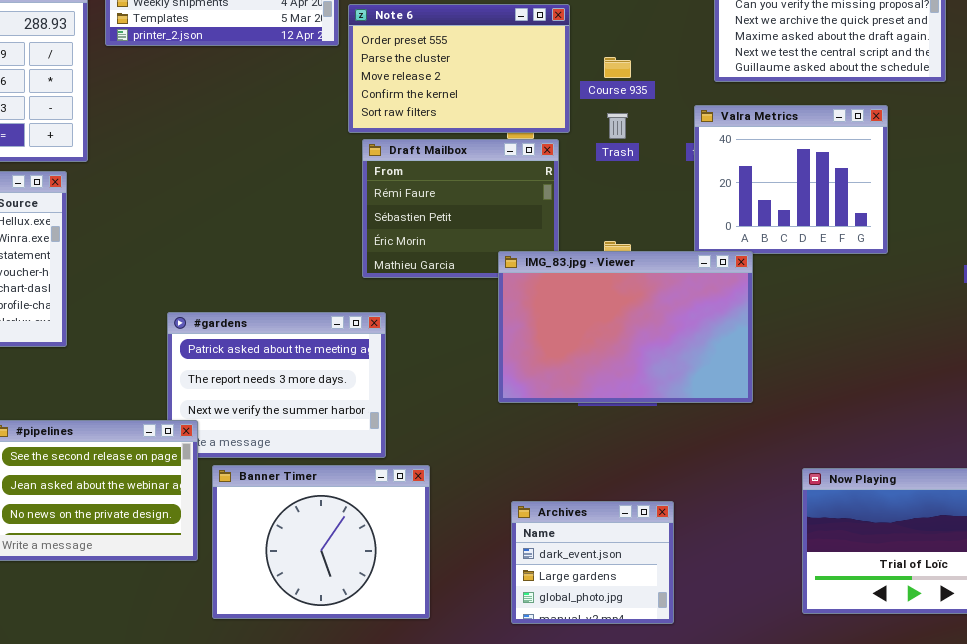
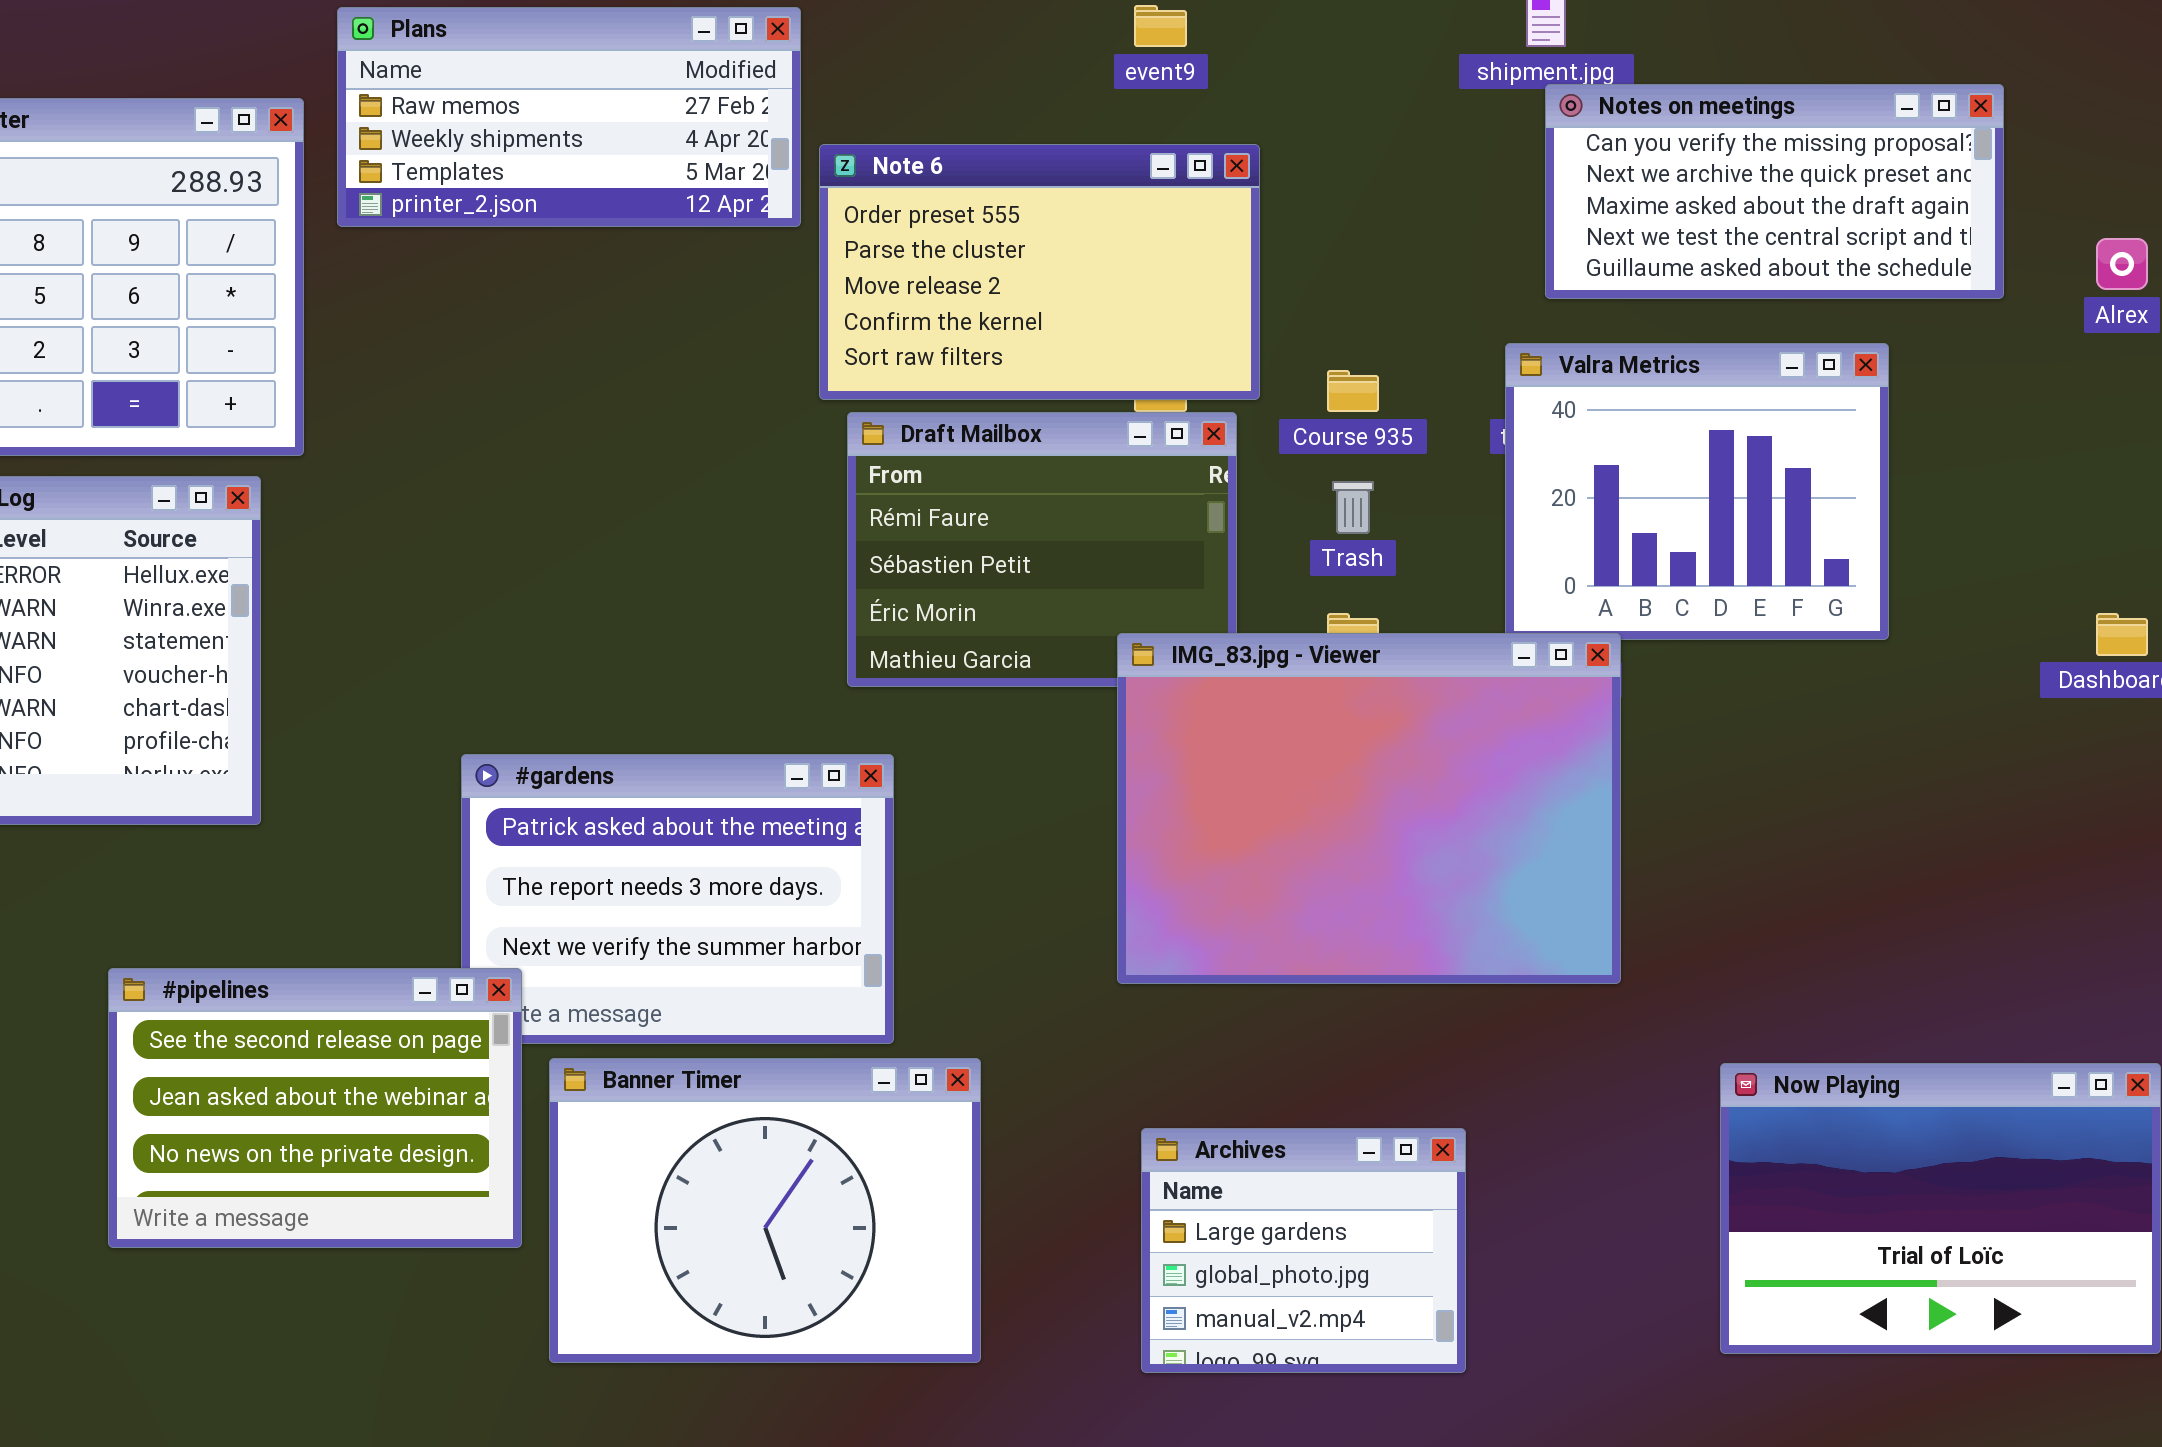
Course 935: [604,57,631,78] -> [1327,370,1379,412], moved
Trash: [607,113,628,139] -> [1332,481,1374,534], moved
IMG_83.jpg - Viewer: [498,251,753,403] -> [1117,633,1621,984], resized
Archives: [511,501,674,624] -> [1141,1128,1466,1373], scrolled down 1 row

